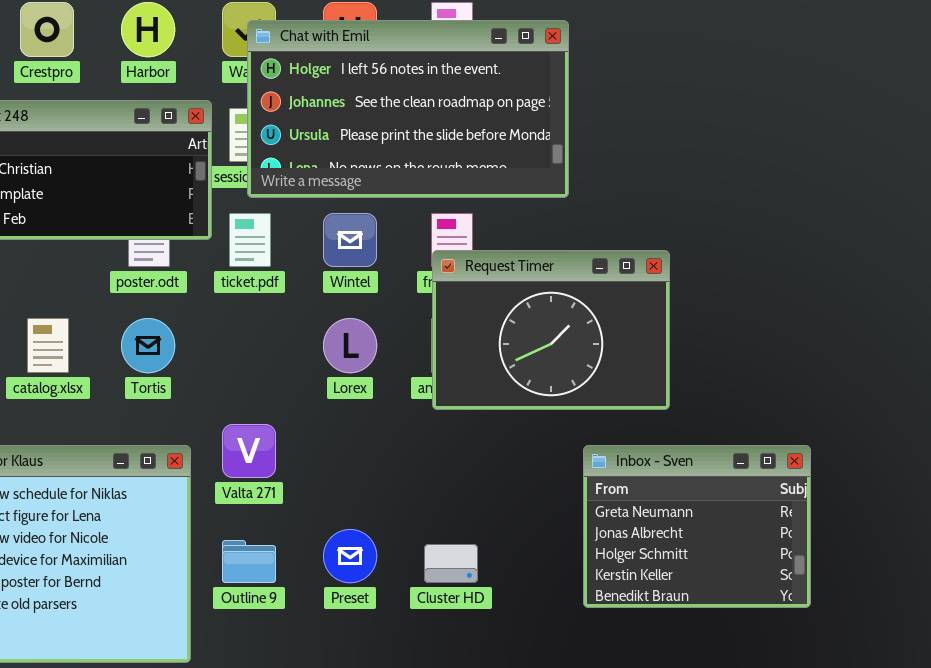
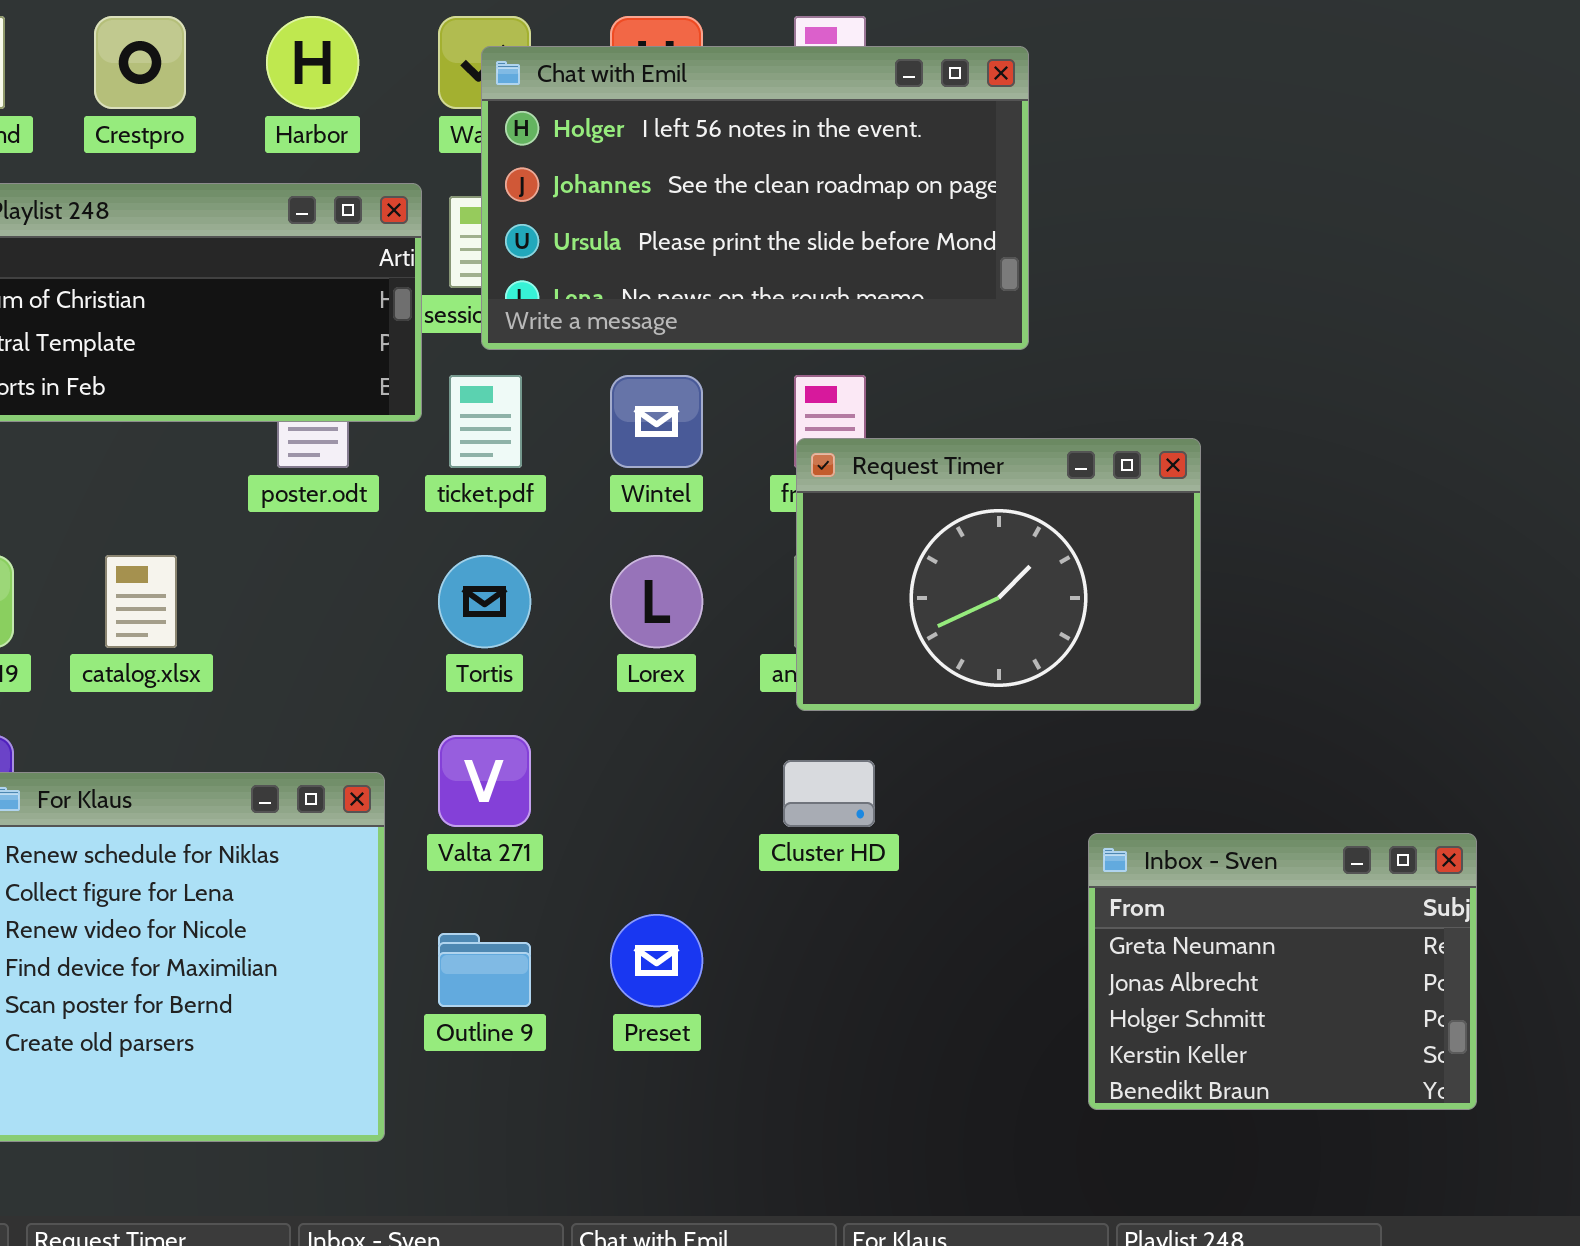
Tortis: [121,318,175,373] -> [438,555,531,648], moved
Inbox - Sven: [583,445,811,608] -> [1088,833,1477,1110], moved
Cluster HD: [424,544,478,583] -> [783,760,875,827], moved

